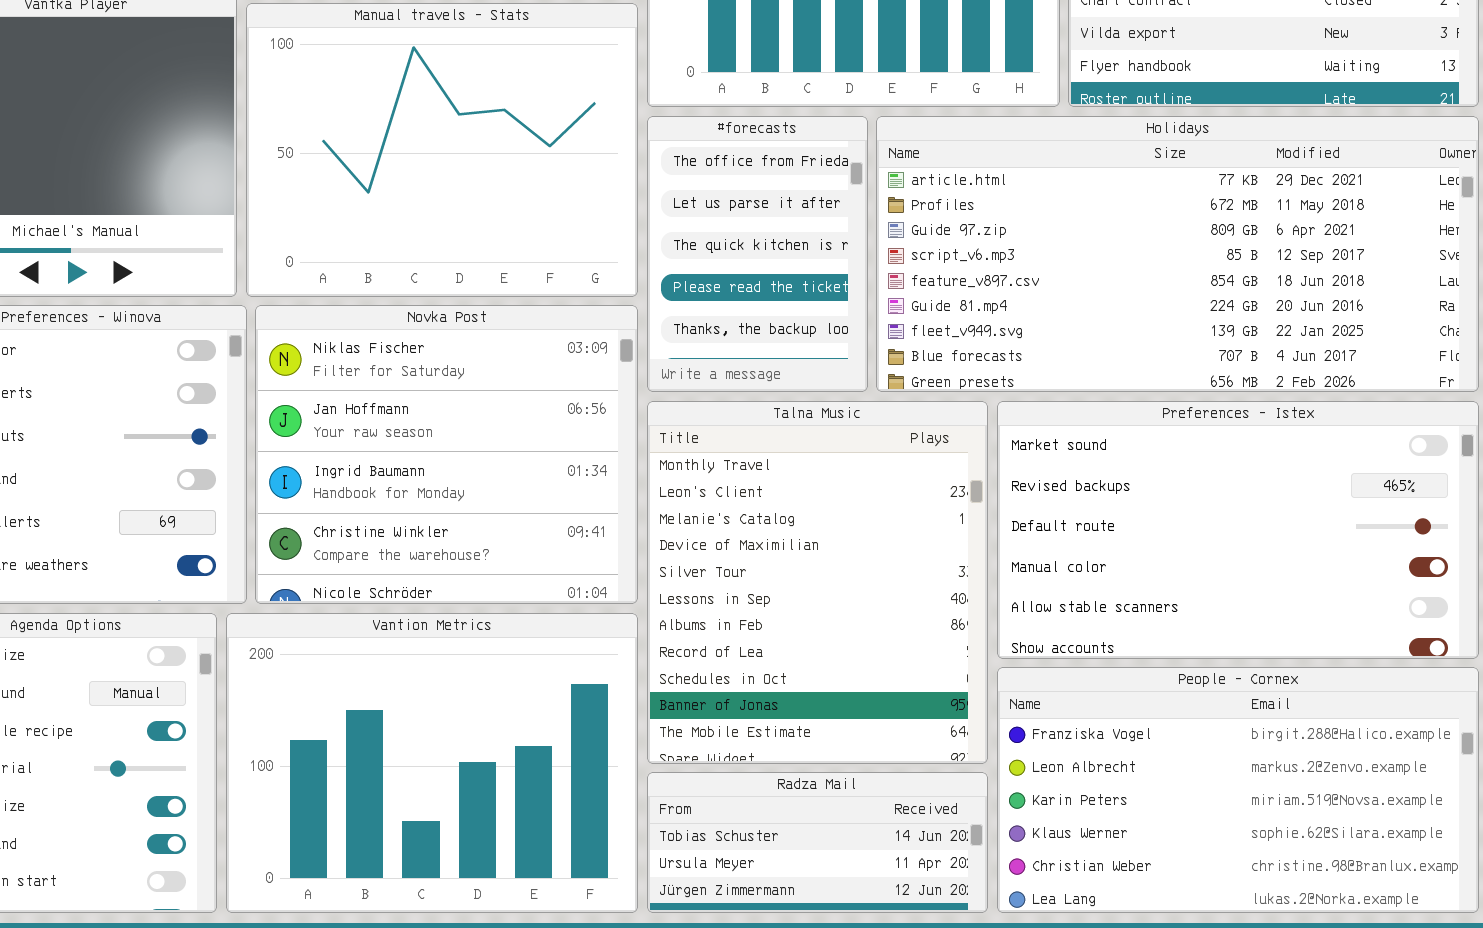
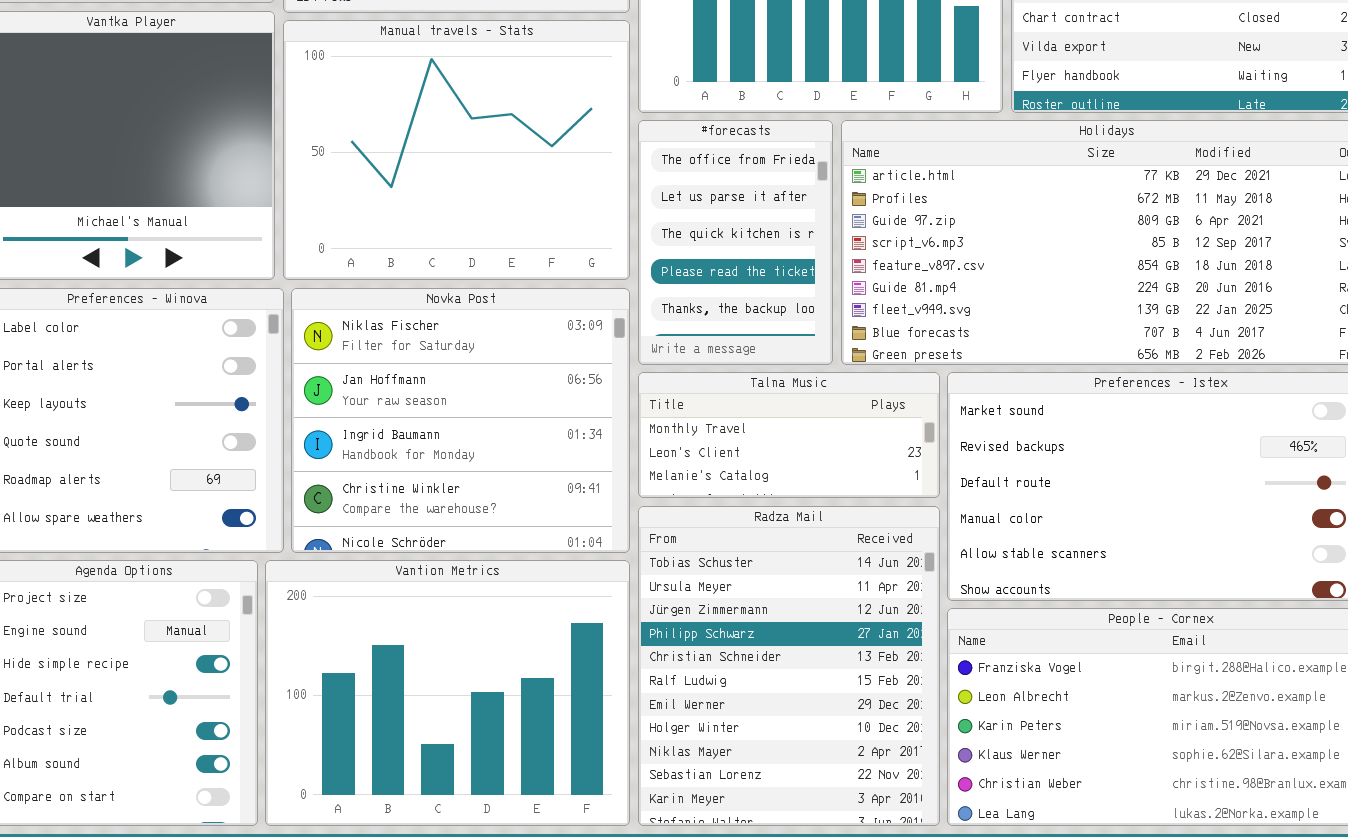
Talna Music: [647,401,988,764] -> [638,372,940,498], resized
Radza Mail: [647,772,988,913] -> [638,506,940,826], resized

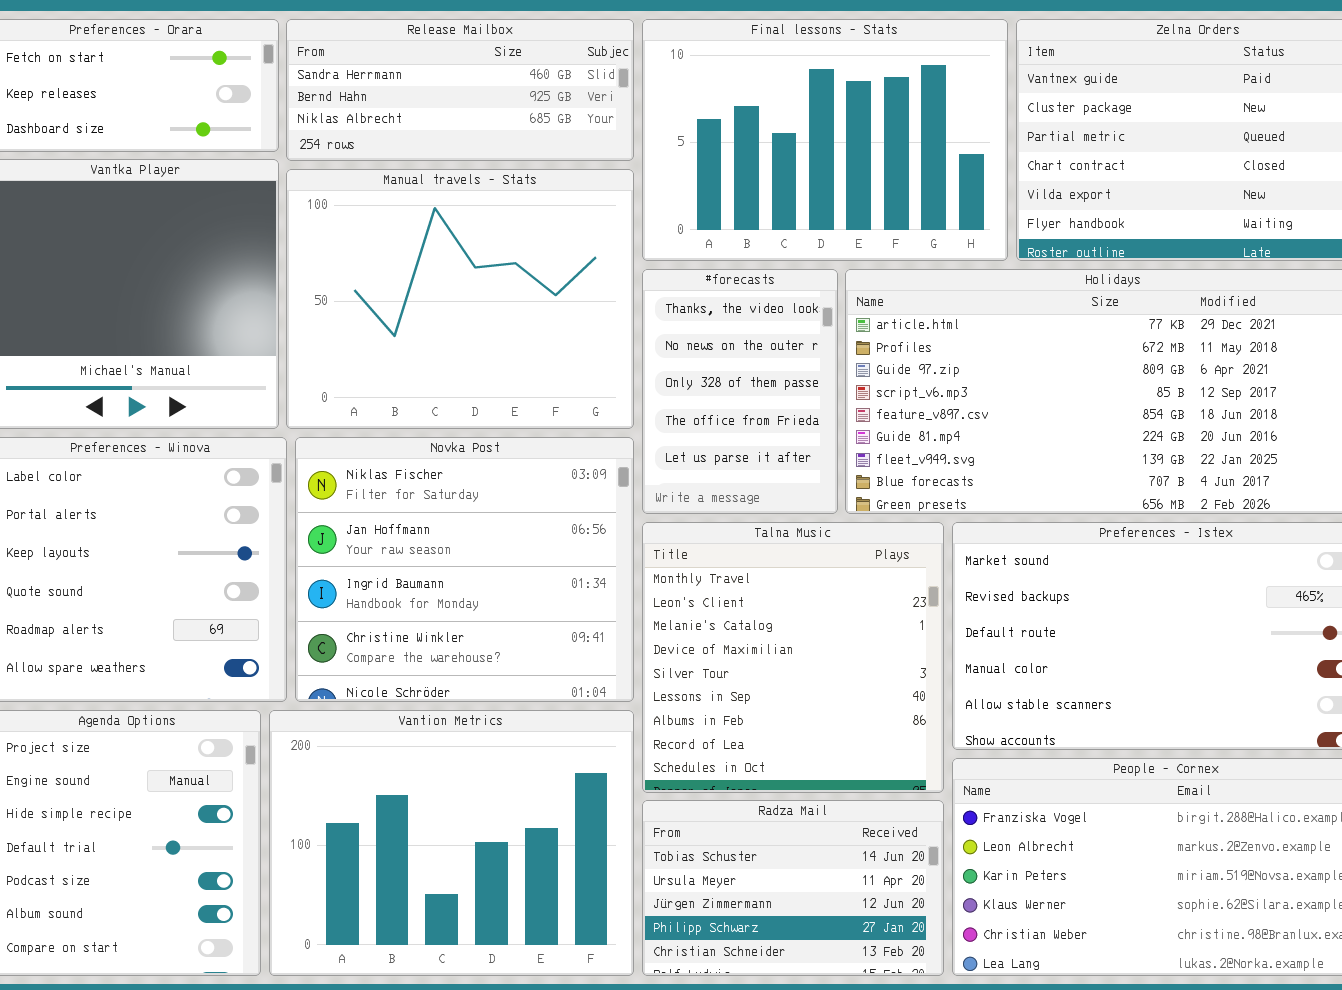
#forecasts: [638,120,833,365] -> [642,269,838,514], scrolled up 3 rows
Talna Music: [638,372,940,498] -> [642,522,944,793], resized
Radza Mail: [638,506,940,826] -> [642,800,944,976], resized

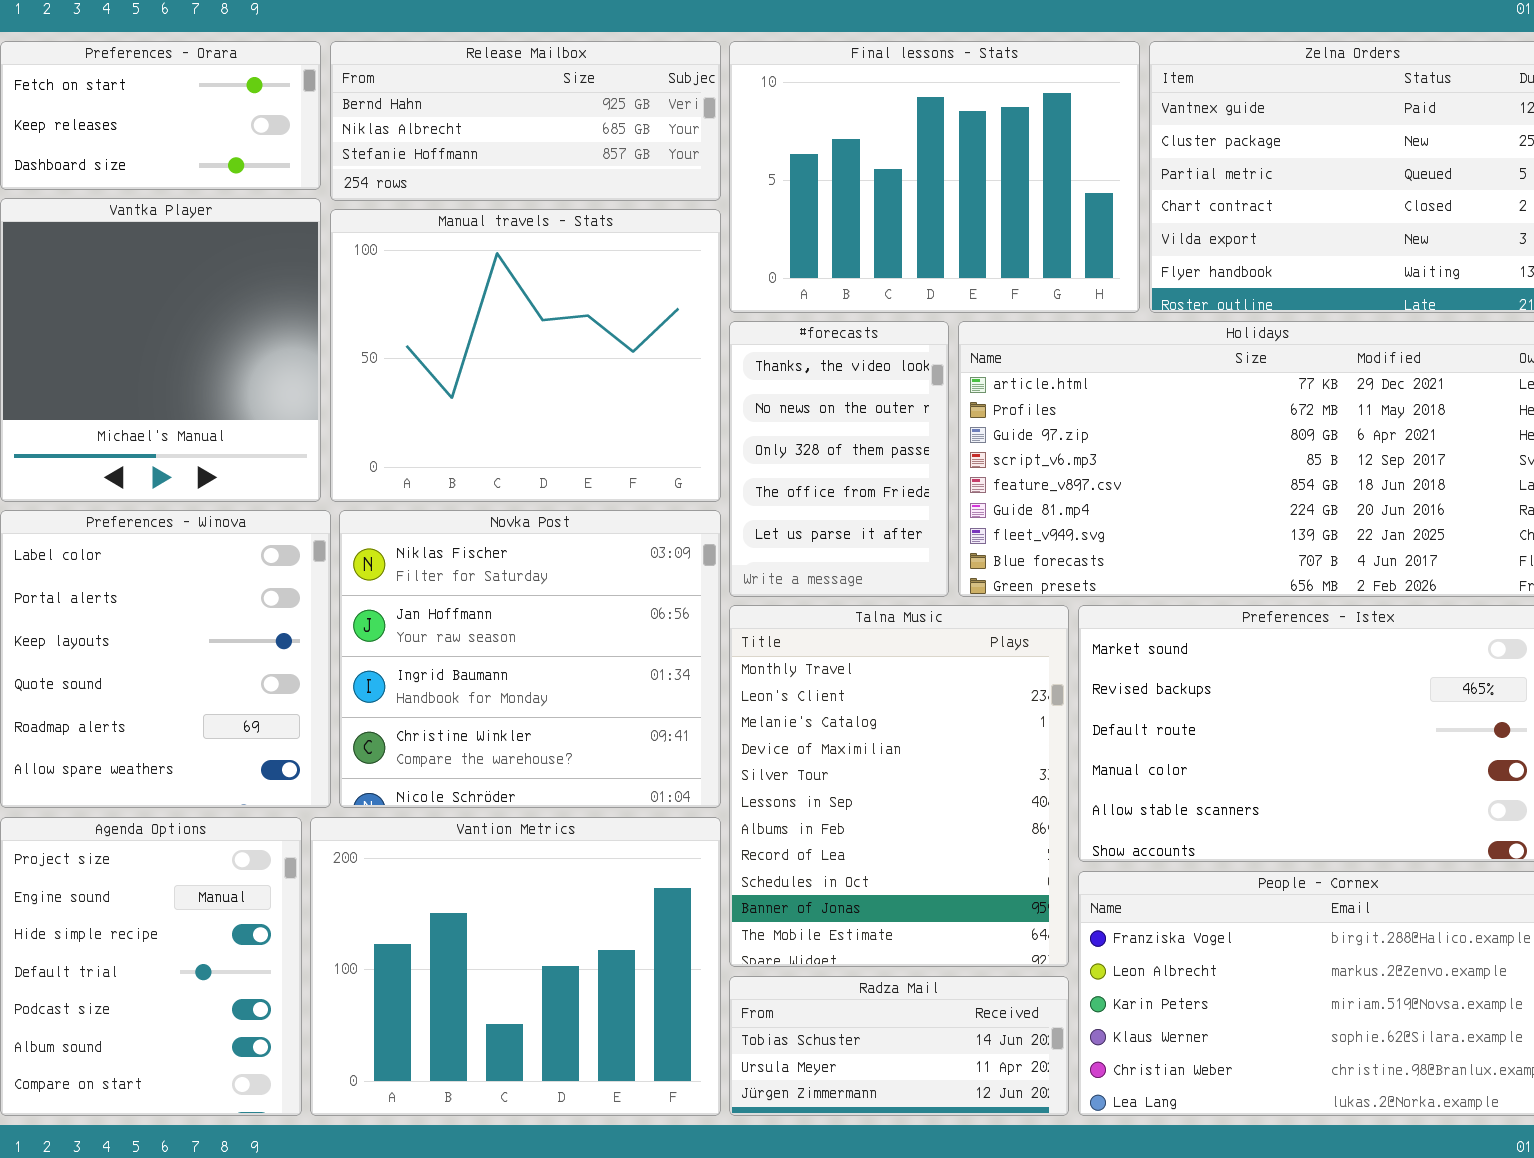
Release Mailbox: [286,19,634,161] -> [330,41,721,201], scrolled down 1 row
Talna Music: [642,522,944,793] -> [729,605,1069,967], resized
Radza Mail: [642,800,944,976] -> [729,976,1069,1116], resized

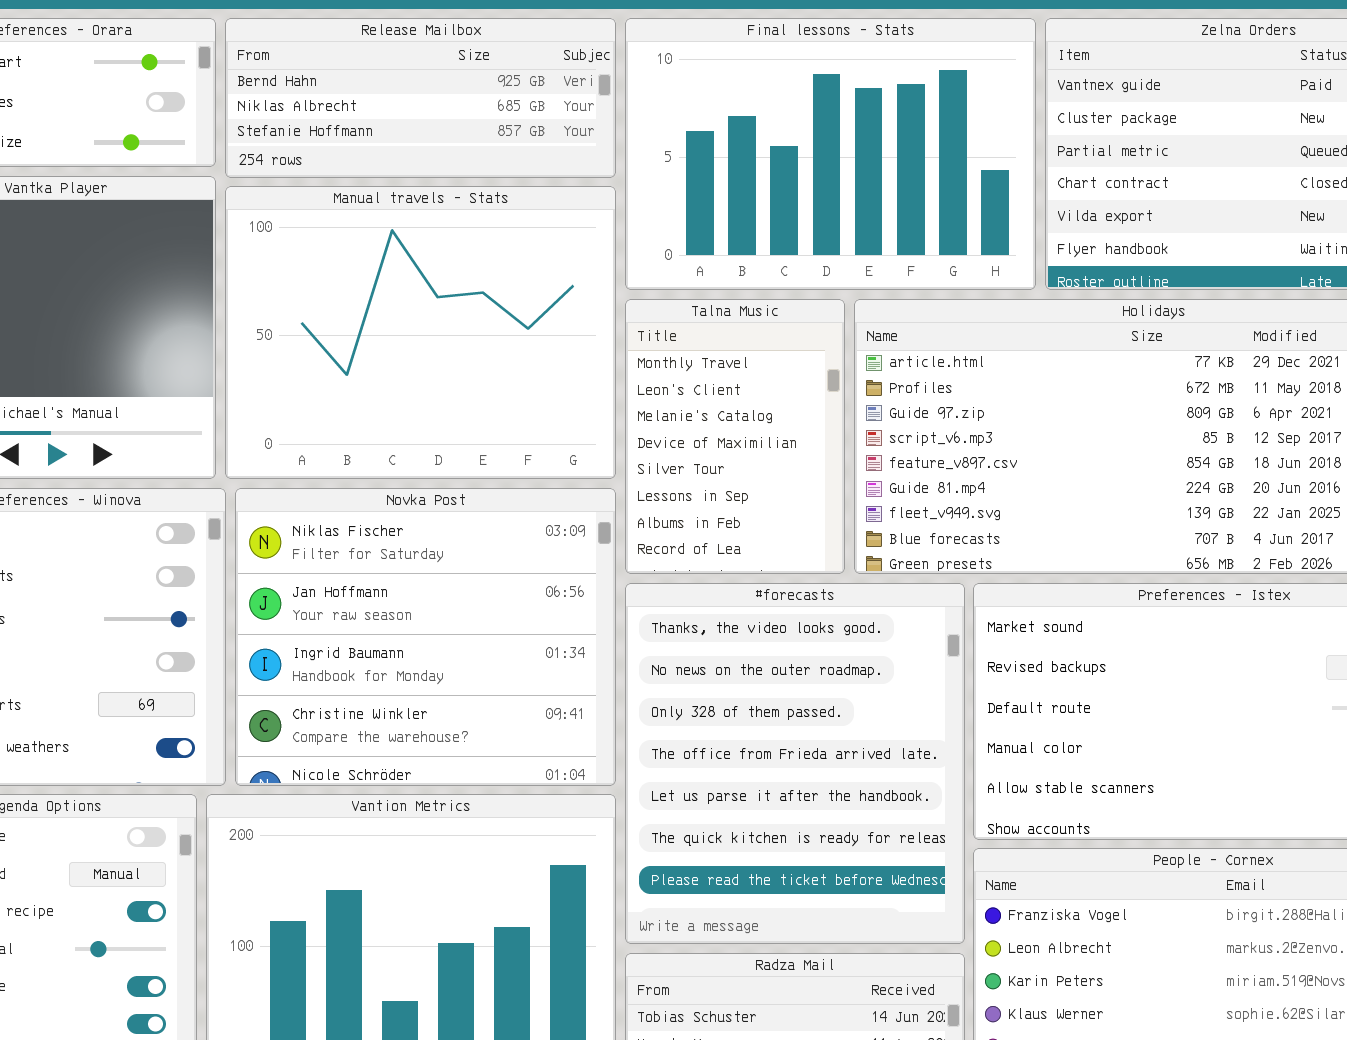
#forecasts: [729,321,949,597] -> [625,583,965,944], moved, resized
Talna Music: [729,605,1069,967] -> [625,299,845,574], moved, resized

